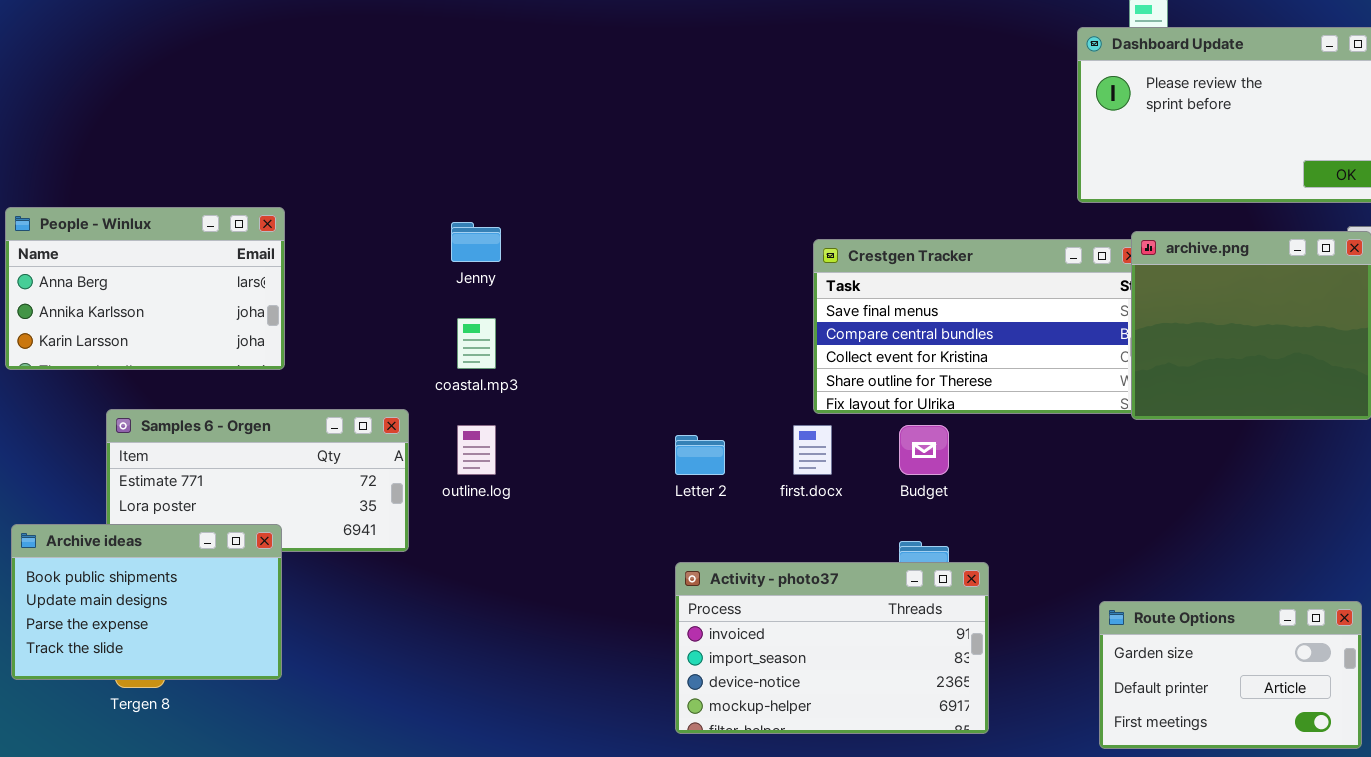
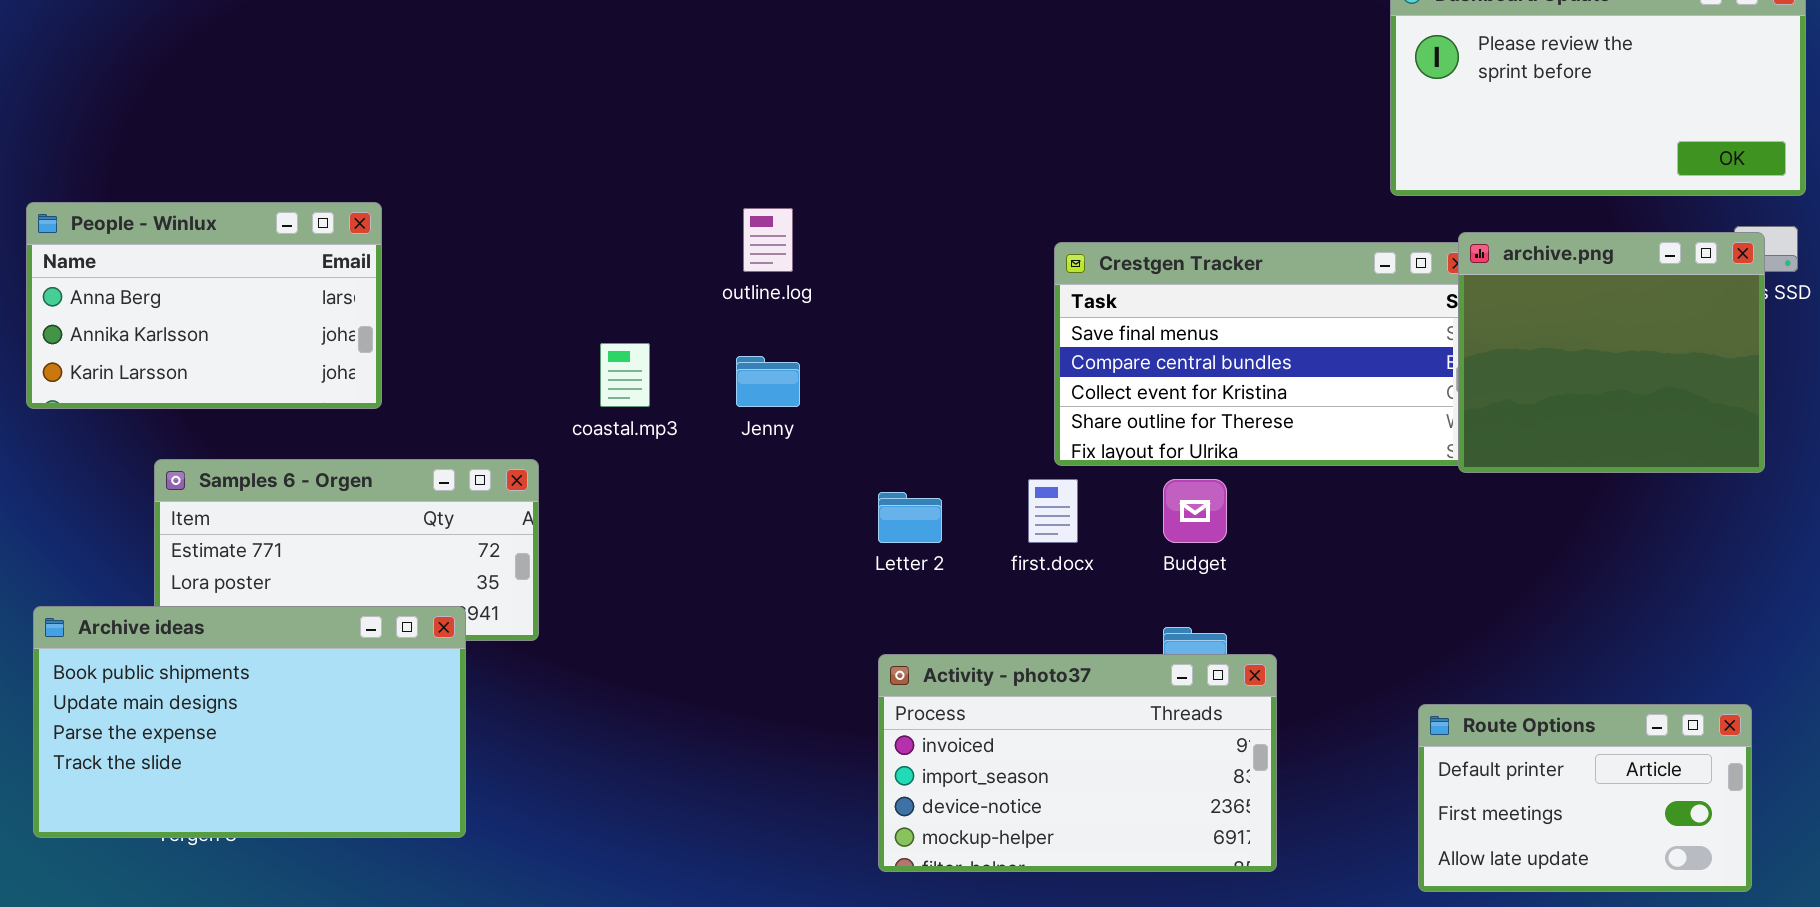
Jenny: [451,222,501,262] -> [736,356,800,407], moved
outline.log: [457,425,496,475] -> [743,208,793,272], moved
Archive ideas: [11,524,282,680] -> [33,606,466,838], resized
Route Options: [1099,601,1362,749] -> [1418,704,1752,892], scrolled down 1 row

